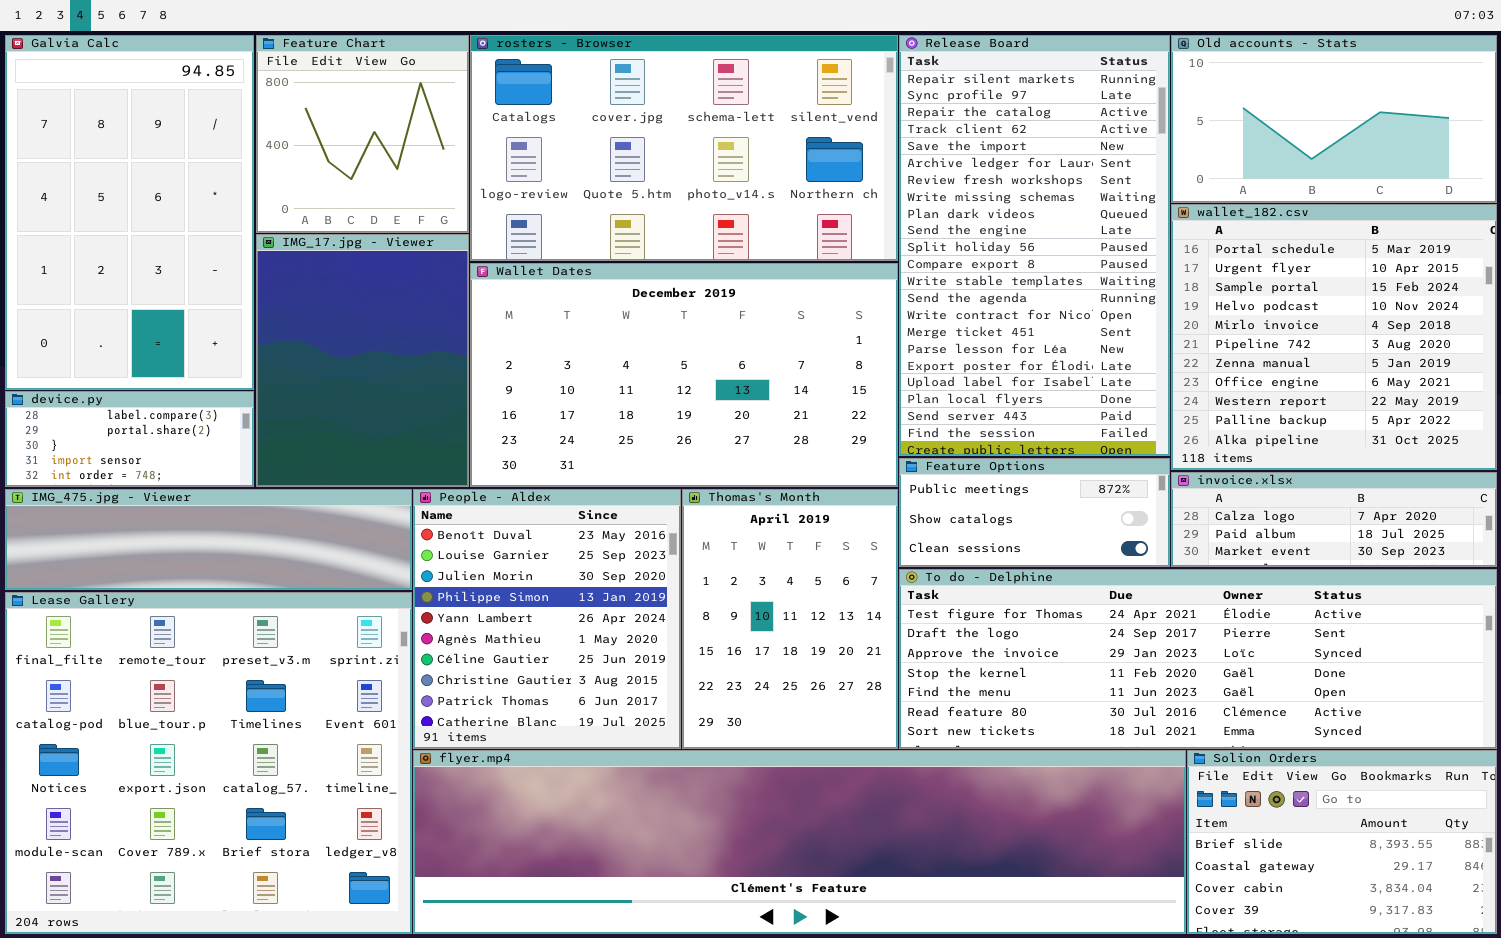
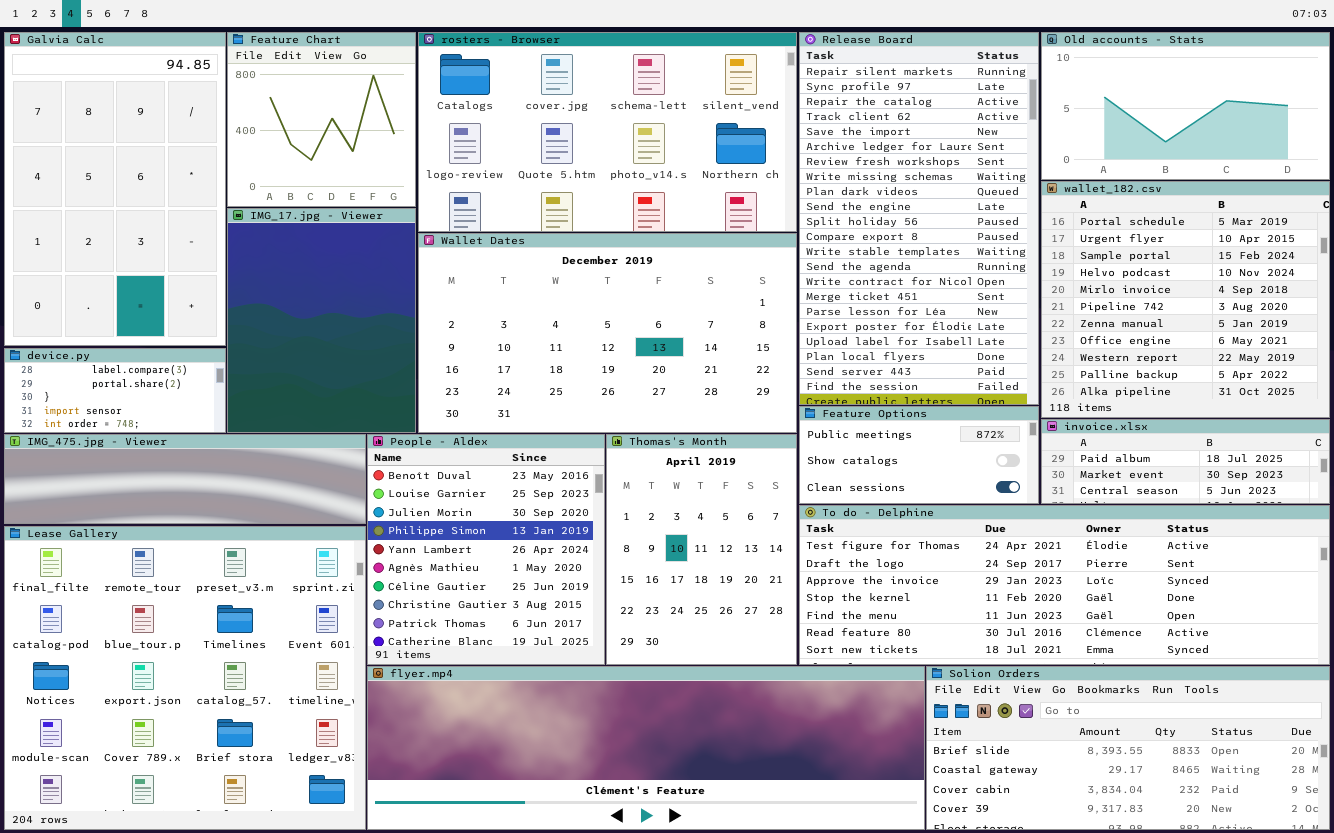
invoice.xlsx: [1171,472,1497,567] -> [1041,419,1330,504], scrolled down 1 row
flyer.mp4: [413,750,1186,934] -> [367,666,925,830], resized
Solion Orders: [1187,750,1497,934] -> [926,666,1330,830], resized

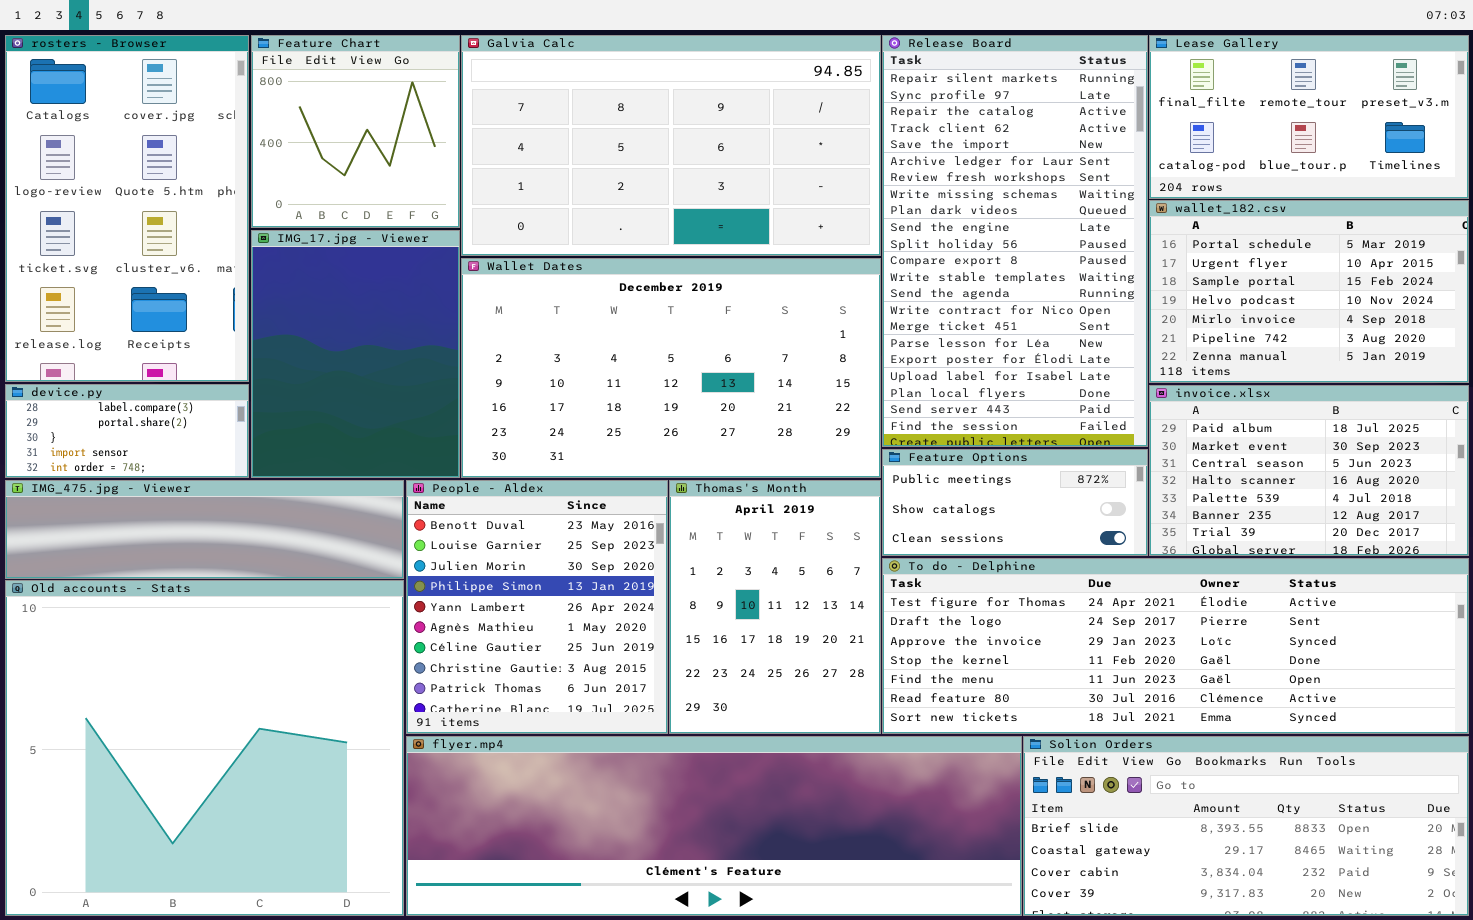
Galvia Calc: [4,32,226,346] -> [461,35,881,256], moved, resized
rosters - Browser: [418,32,797,232] -> [5,35,249,382], moved, resized
Old accounts - Stats: [1041,32,1330,180] -> [5,580,404,916], moved, resized
wallet_182.csv: [1041,181,1330,418] -> [1149,200,1469,383], resized
invoice.xlsx: [1041,419,1330,504] -> [1149,385,1469,556], resized
Lease Gallery: [4,526,366,830] -> [1149,35,1469,199], moved, resized

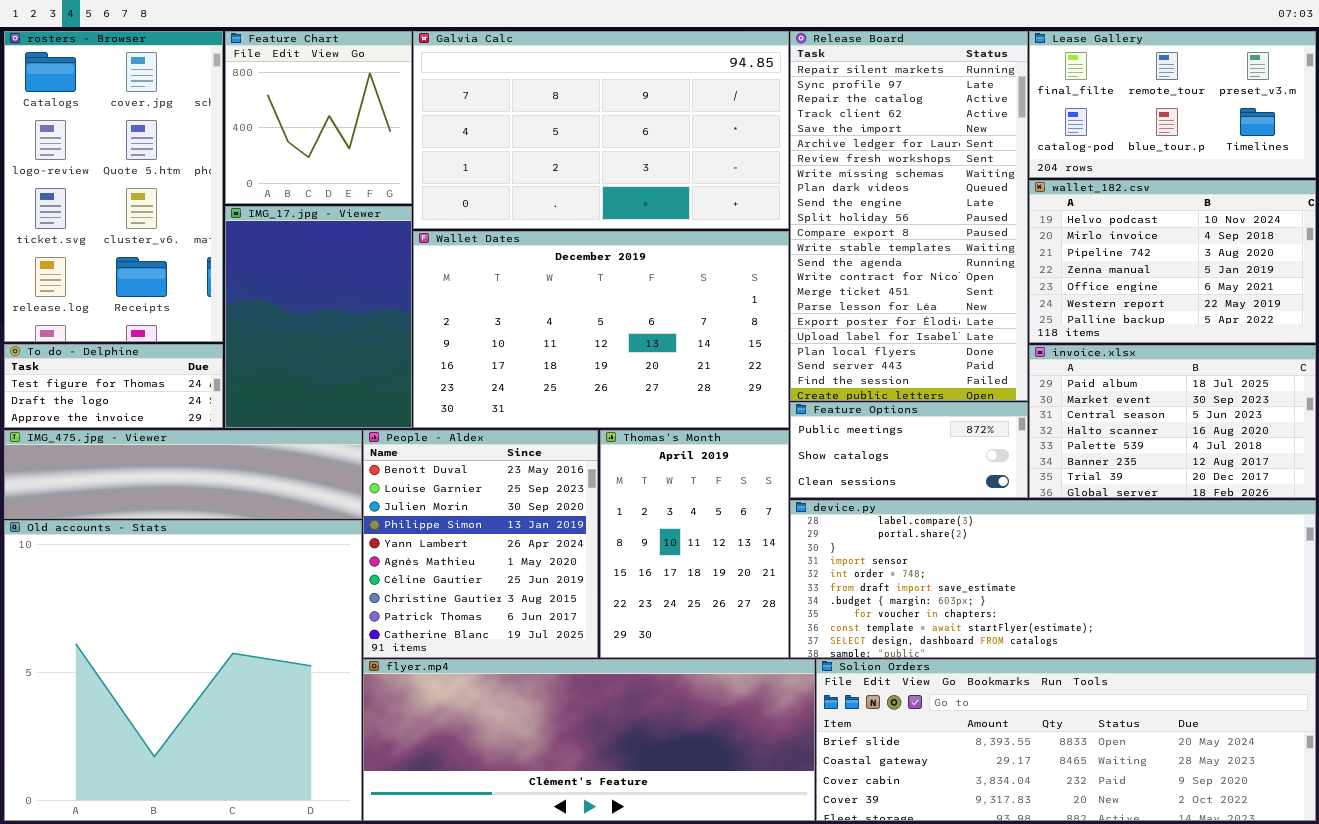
wallet_182.csv: [1149,200,1469,383] -> [1029,180,1316,343], scrolled down 3 rows
device.py: [5,384,249,478] -> [790,500,1316,658], moved, resized
To do - Delphine: [882,558,1469,734] -> [4,344,223,428], moved, resized
flyer.mp4: [406,736,1022,916] -> [363,659,815,821], resized
Solion Orders: [1023,736,1469,916] -> [816,659,1316,821], resized

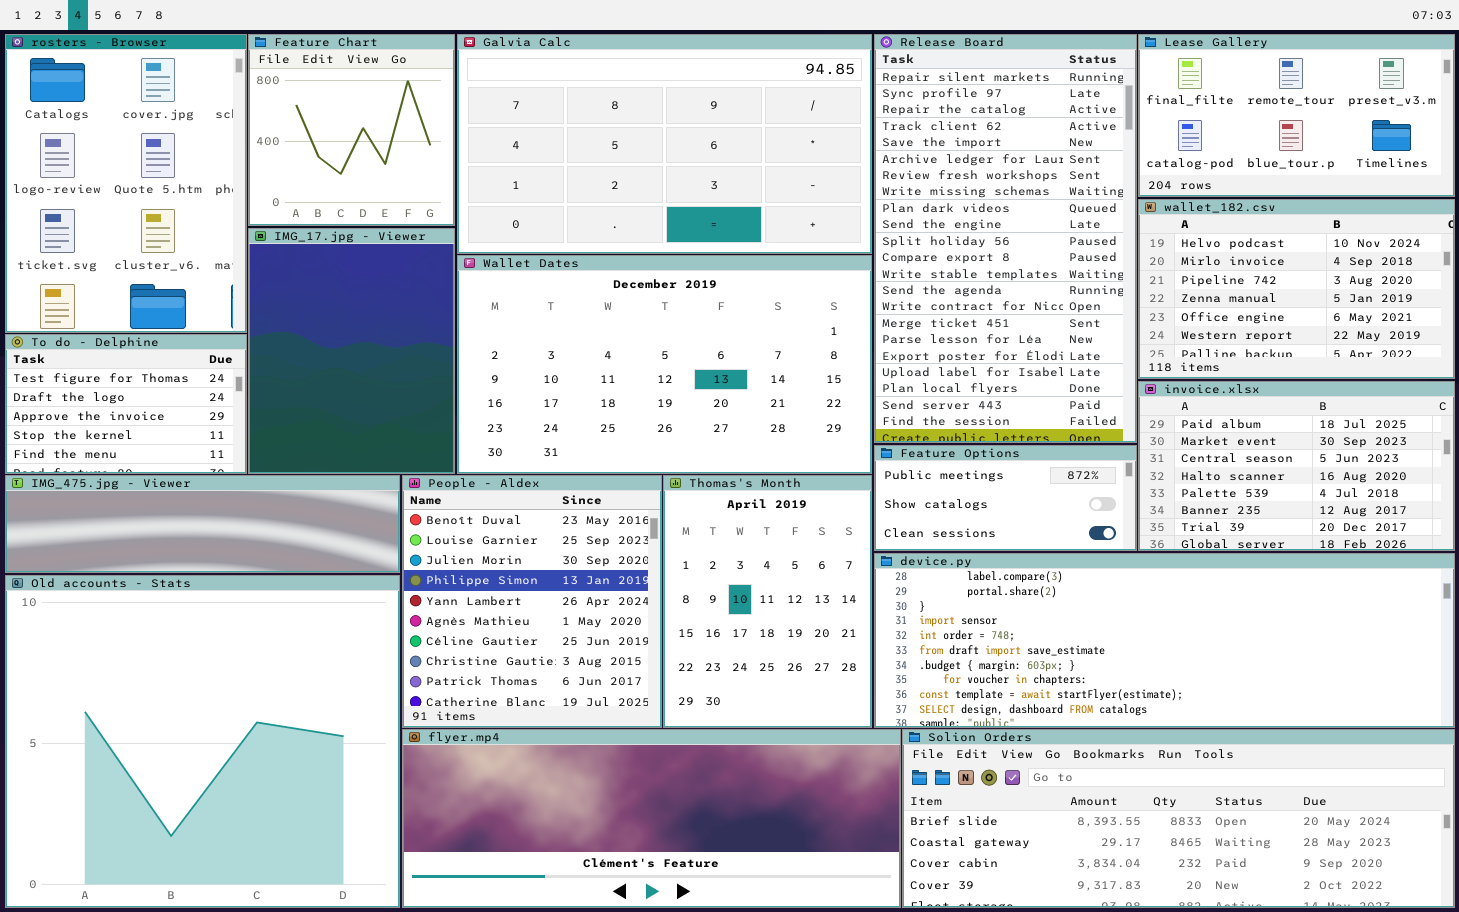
rosters - Browser: [4,31,223,342] -> [5,34,247,333], resized
To do - Delphine: [4,344,223,428] -> [5,334,247,474], resized

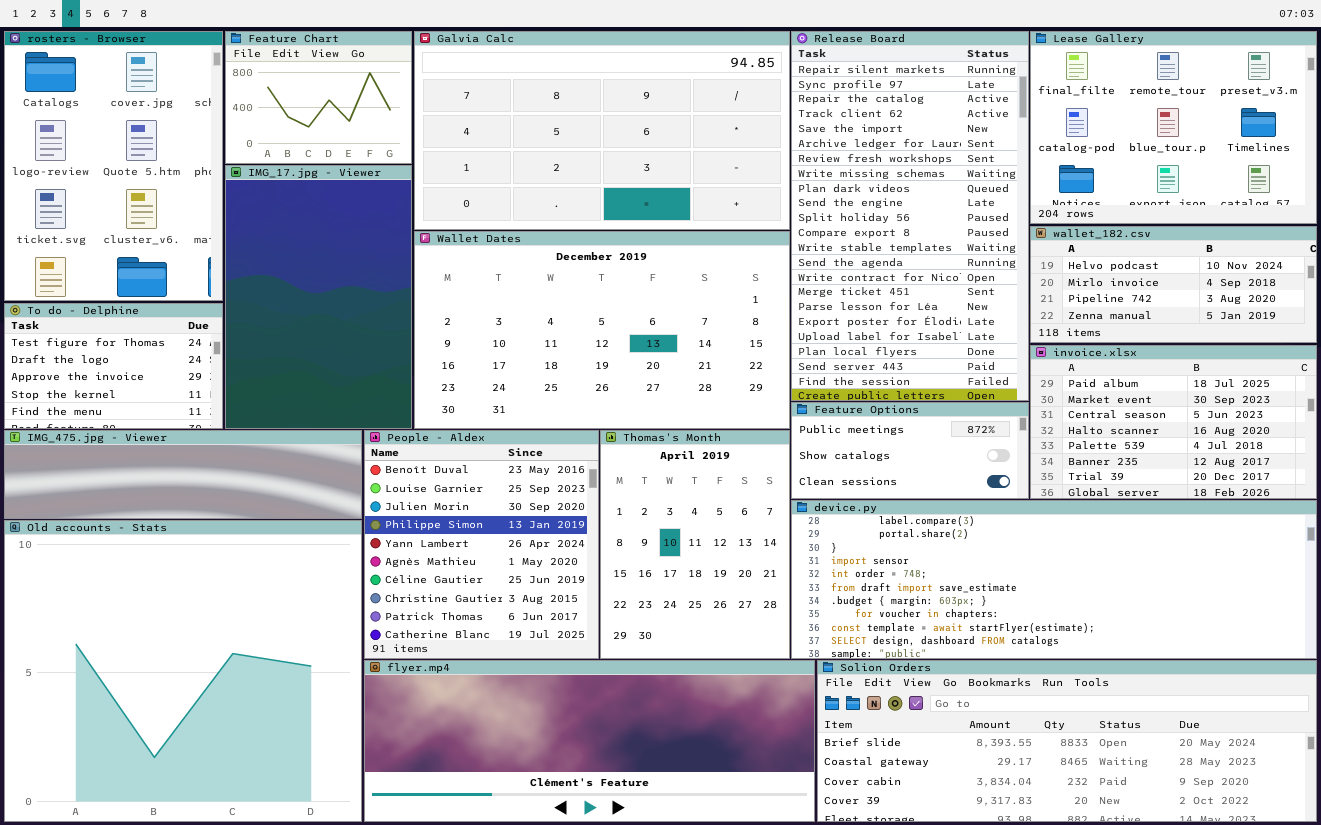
Feature Chart: [248,34,455,226] -> [225,31,412,164], resized
Lease Gallery: [1138,34,1455,197] -> [1030,31,1317,224], resized
wallet_182.csv: [1138,199,1455,379] -> [1030,226,1317,343], resized
IMG_17.jpg - Viewer: [248,228,455,474] -> [225,165,412,429], resized

